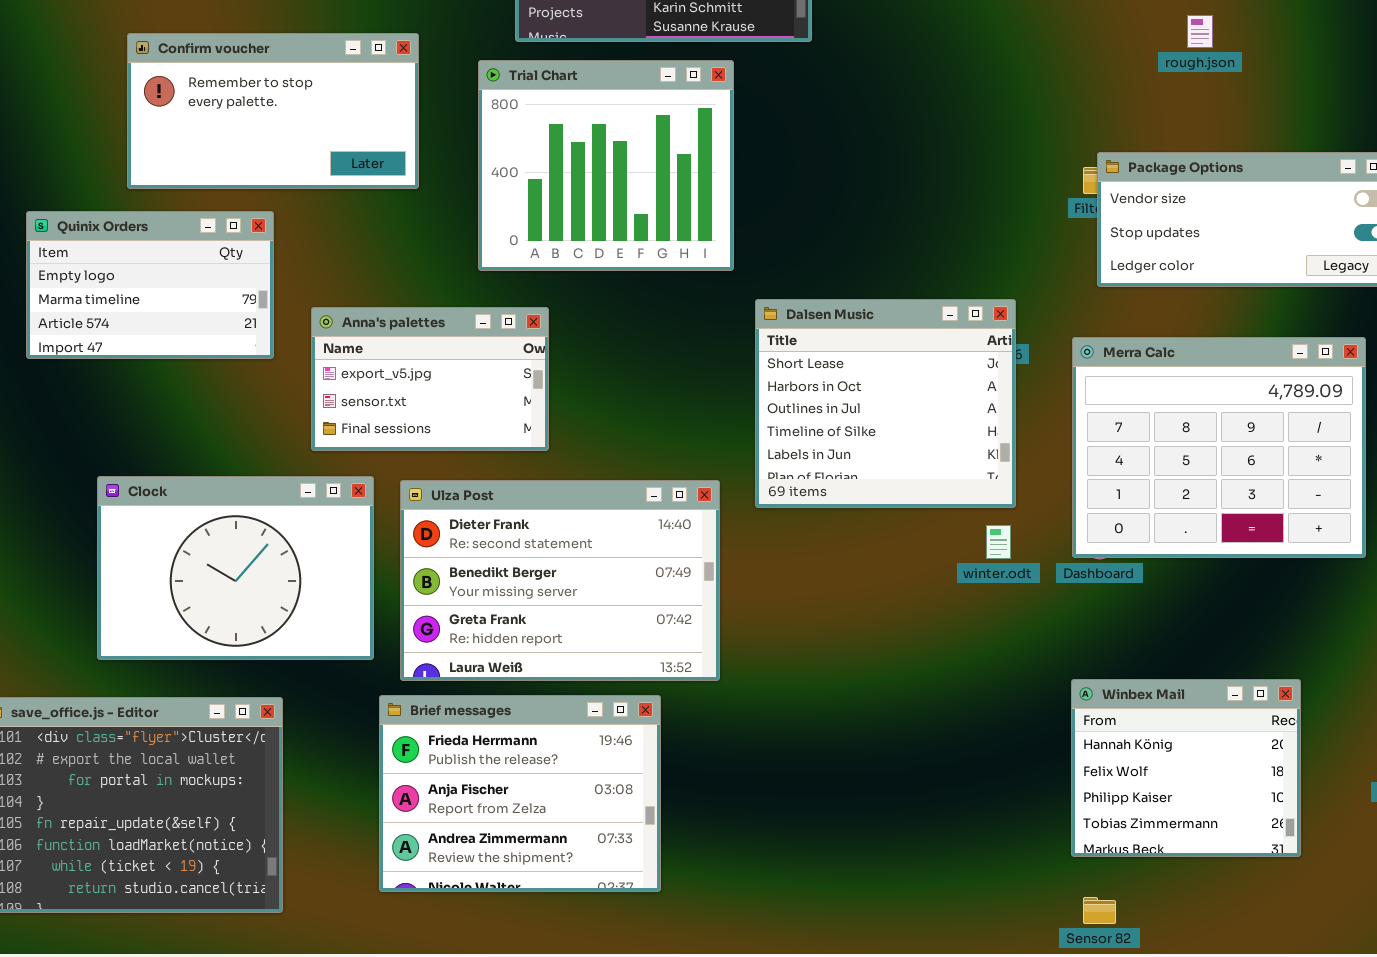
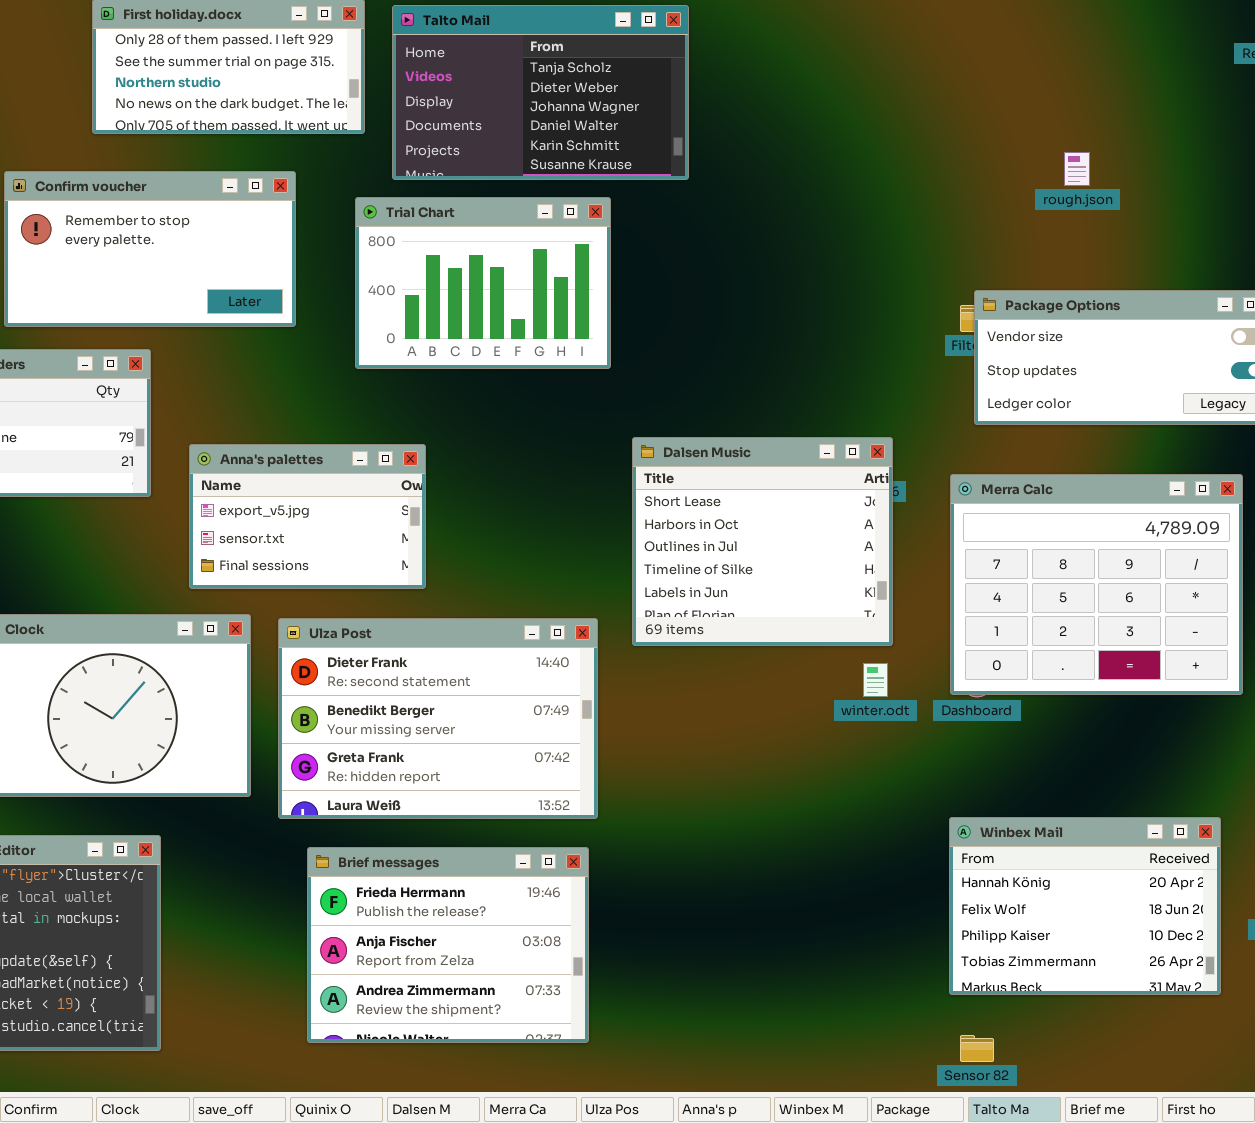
Trial Chart: [478,60,734,271] -> [355,197,611,369], resized
Winbex Mail: [1071,679,1301,857] -> [949,817,1221,995], resized
Brief messages: [379,695,661,892] -> [307,847,589,1043], moved

